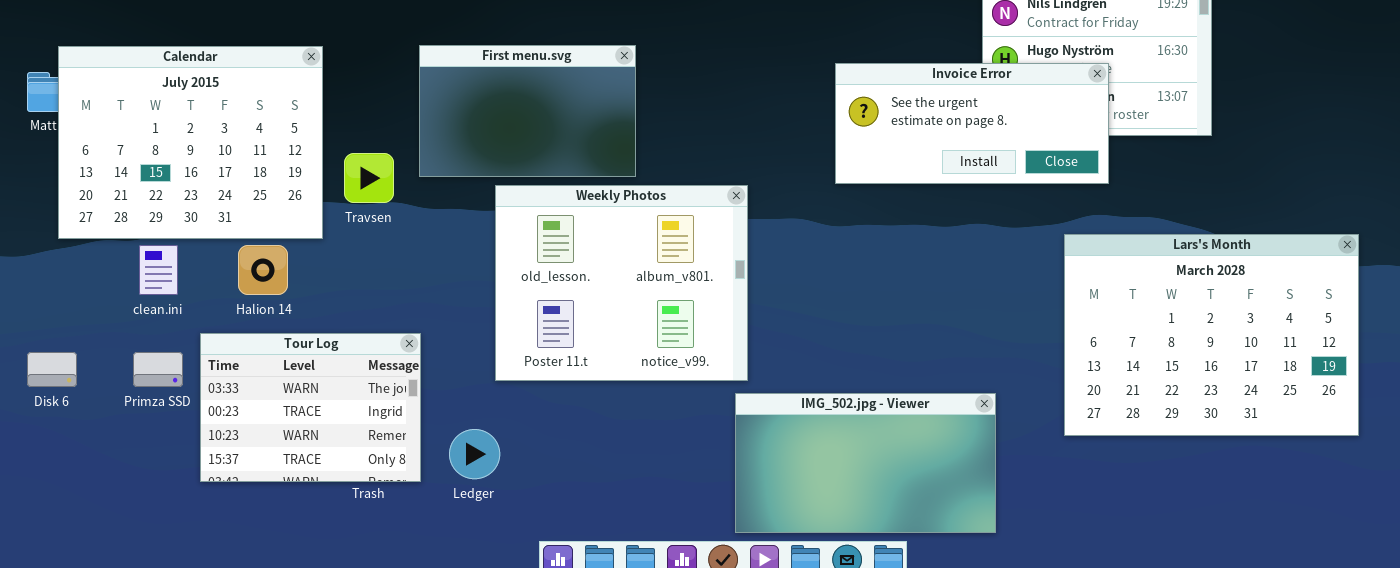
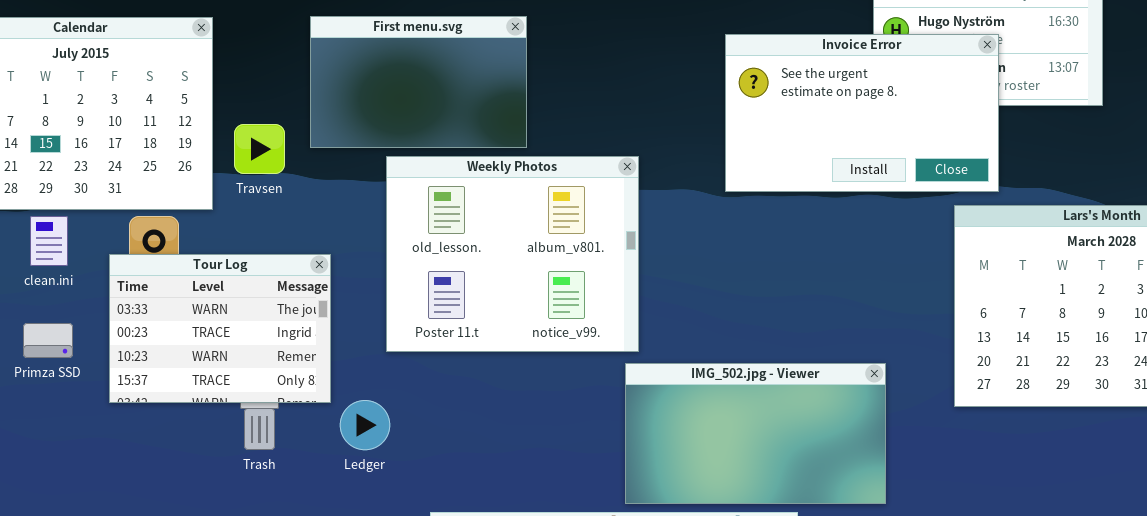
Invoice Error: [835,63,1109,184] -> [725,34,999,192], resized
Tour Log: [200,333,421,482] -> [109,254,331,403], moved

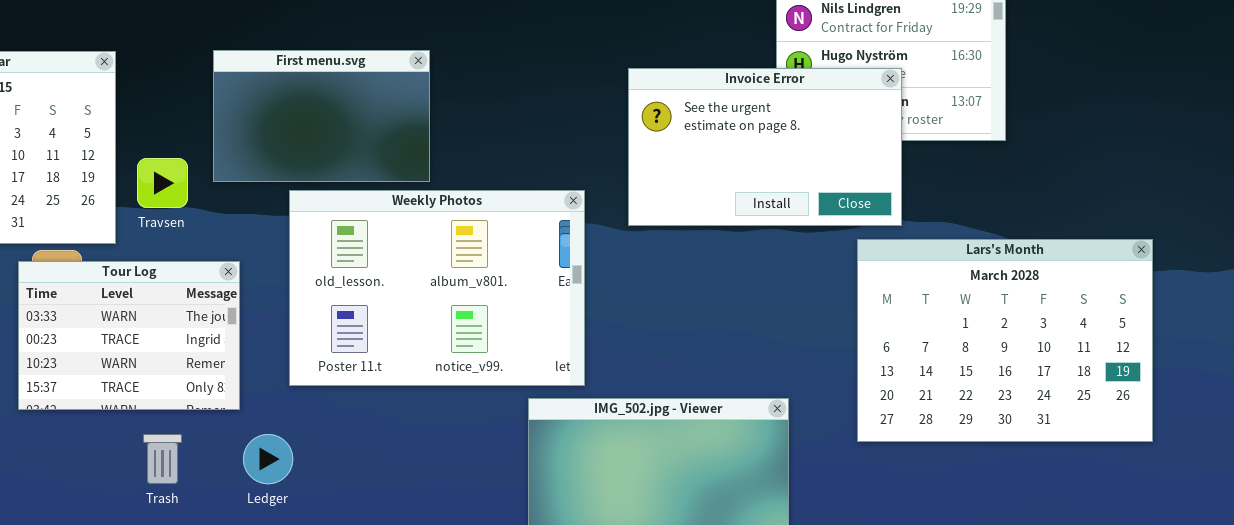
Weekly Photos: [386,156,639,352] -> [289,190,585,386], resized
Tour Log: [109,254,331,403] -> [18,261,240,410], moved

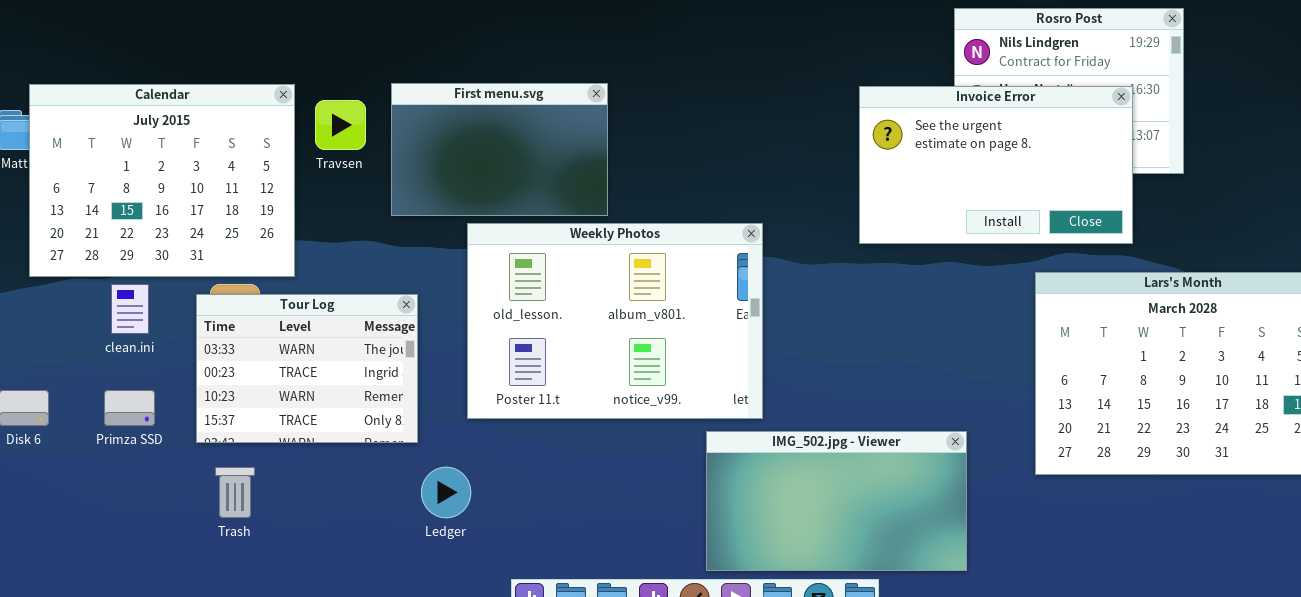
Invoice Error: [628,68,902,226] -> [859,86,1133,244], moved
Travsen: [137,158,188,208] -> [315,100,366,150], moved
Trash: [143,434,182,484] -> [215,467,255,518], moved

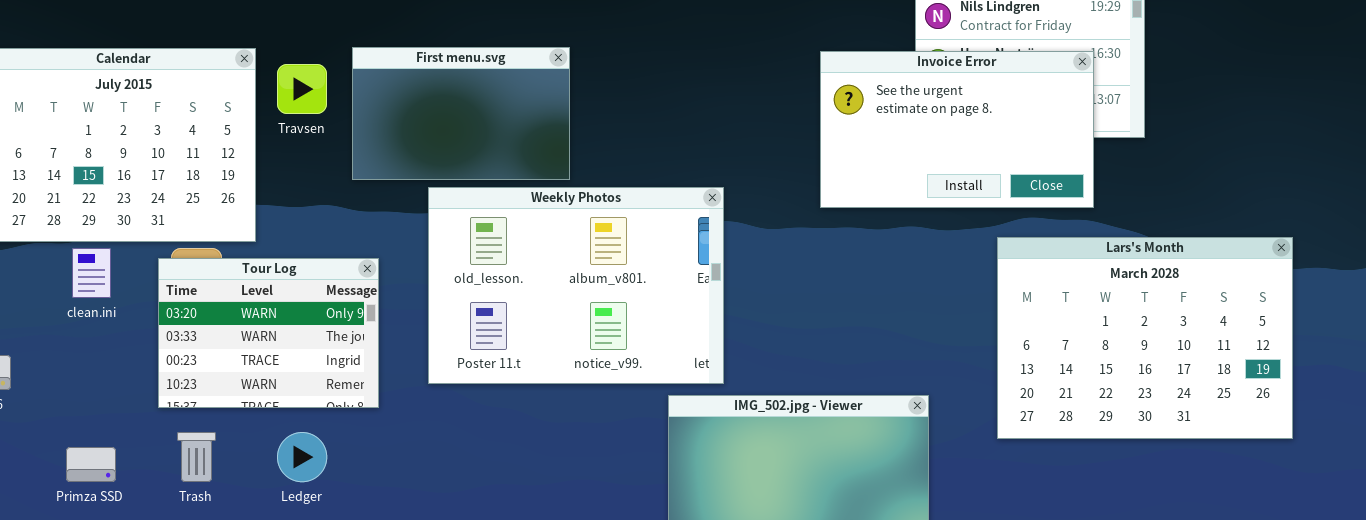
Tour Log: [196,294,418,443] -> [158,258,379,408], scrolled up 1 row
Primza SSD: [104,390,155,426] -> [66,447,116,482], moved
Ledger: [421,467,471,518] -> [277,432,327,482], moved

